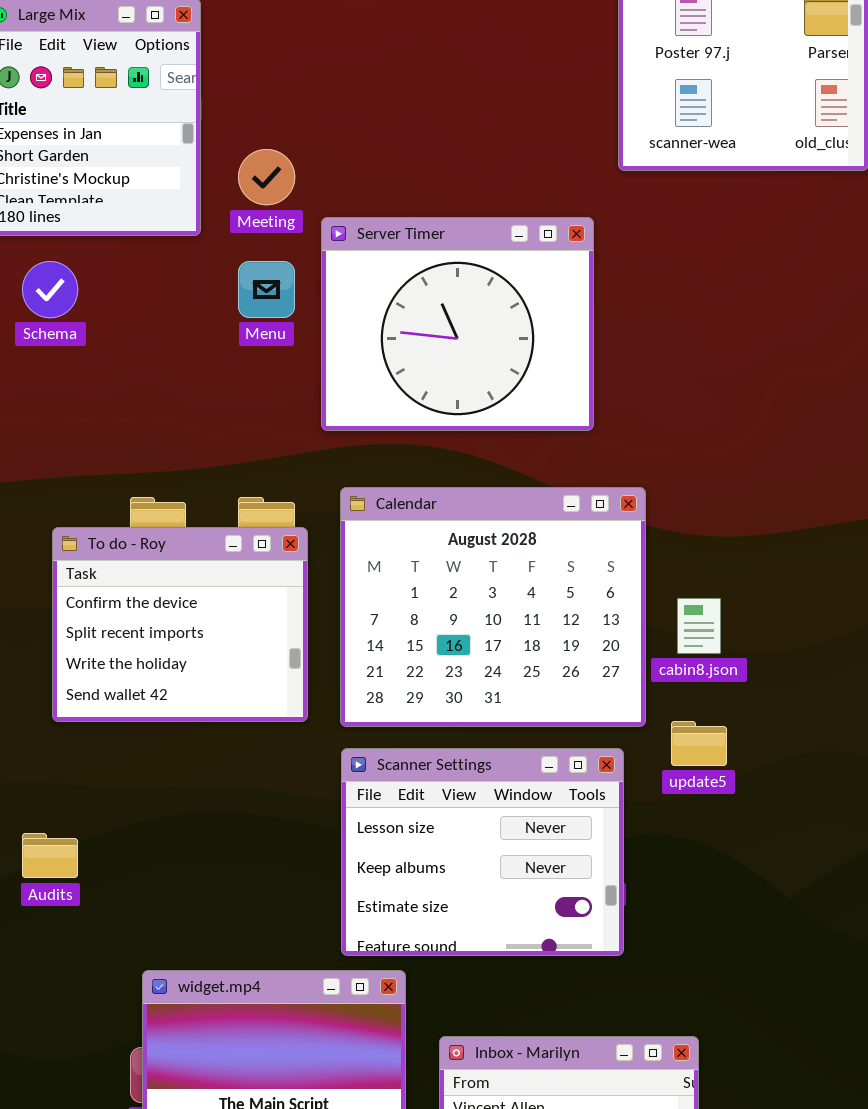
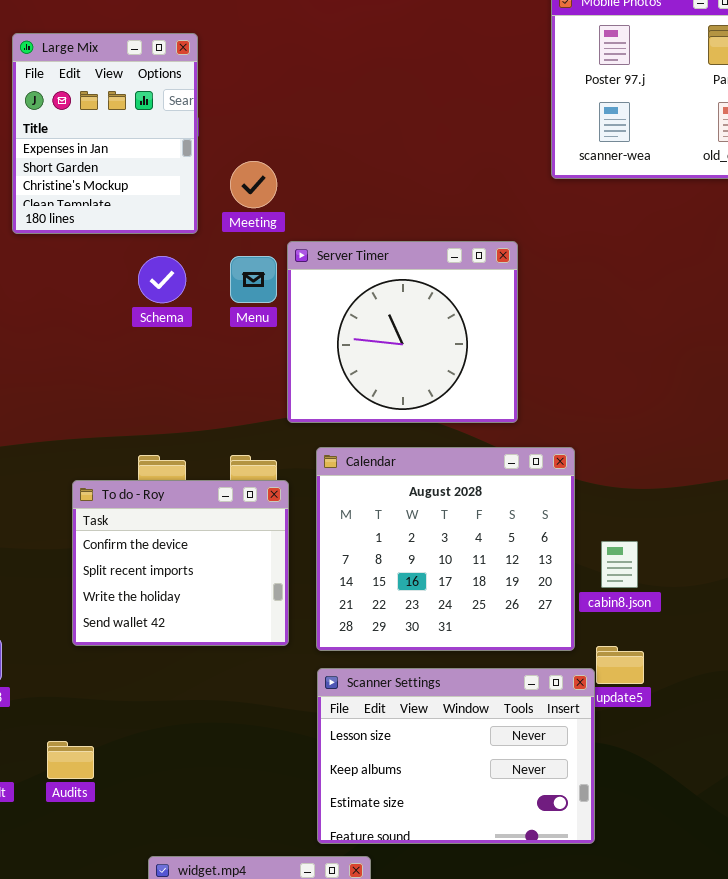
Server Timer: [321,217,594,431] -> [287,241,518,423], moved
Schema: [22,261,78,318] -> [138,256,186,303], moved
Scanner Settings: [341,748,624,956] -> [317,668,595,844], resized

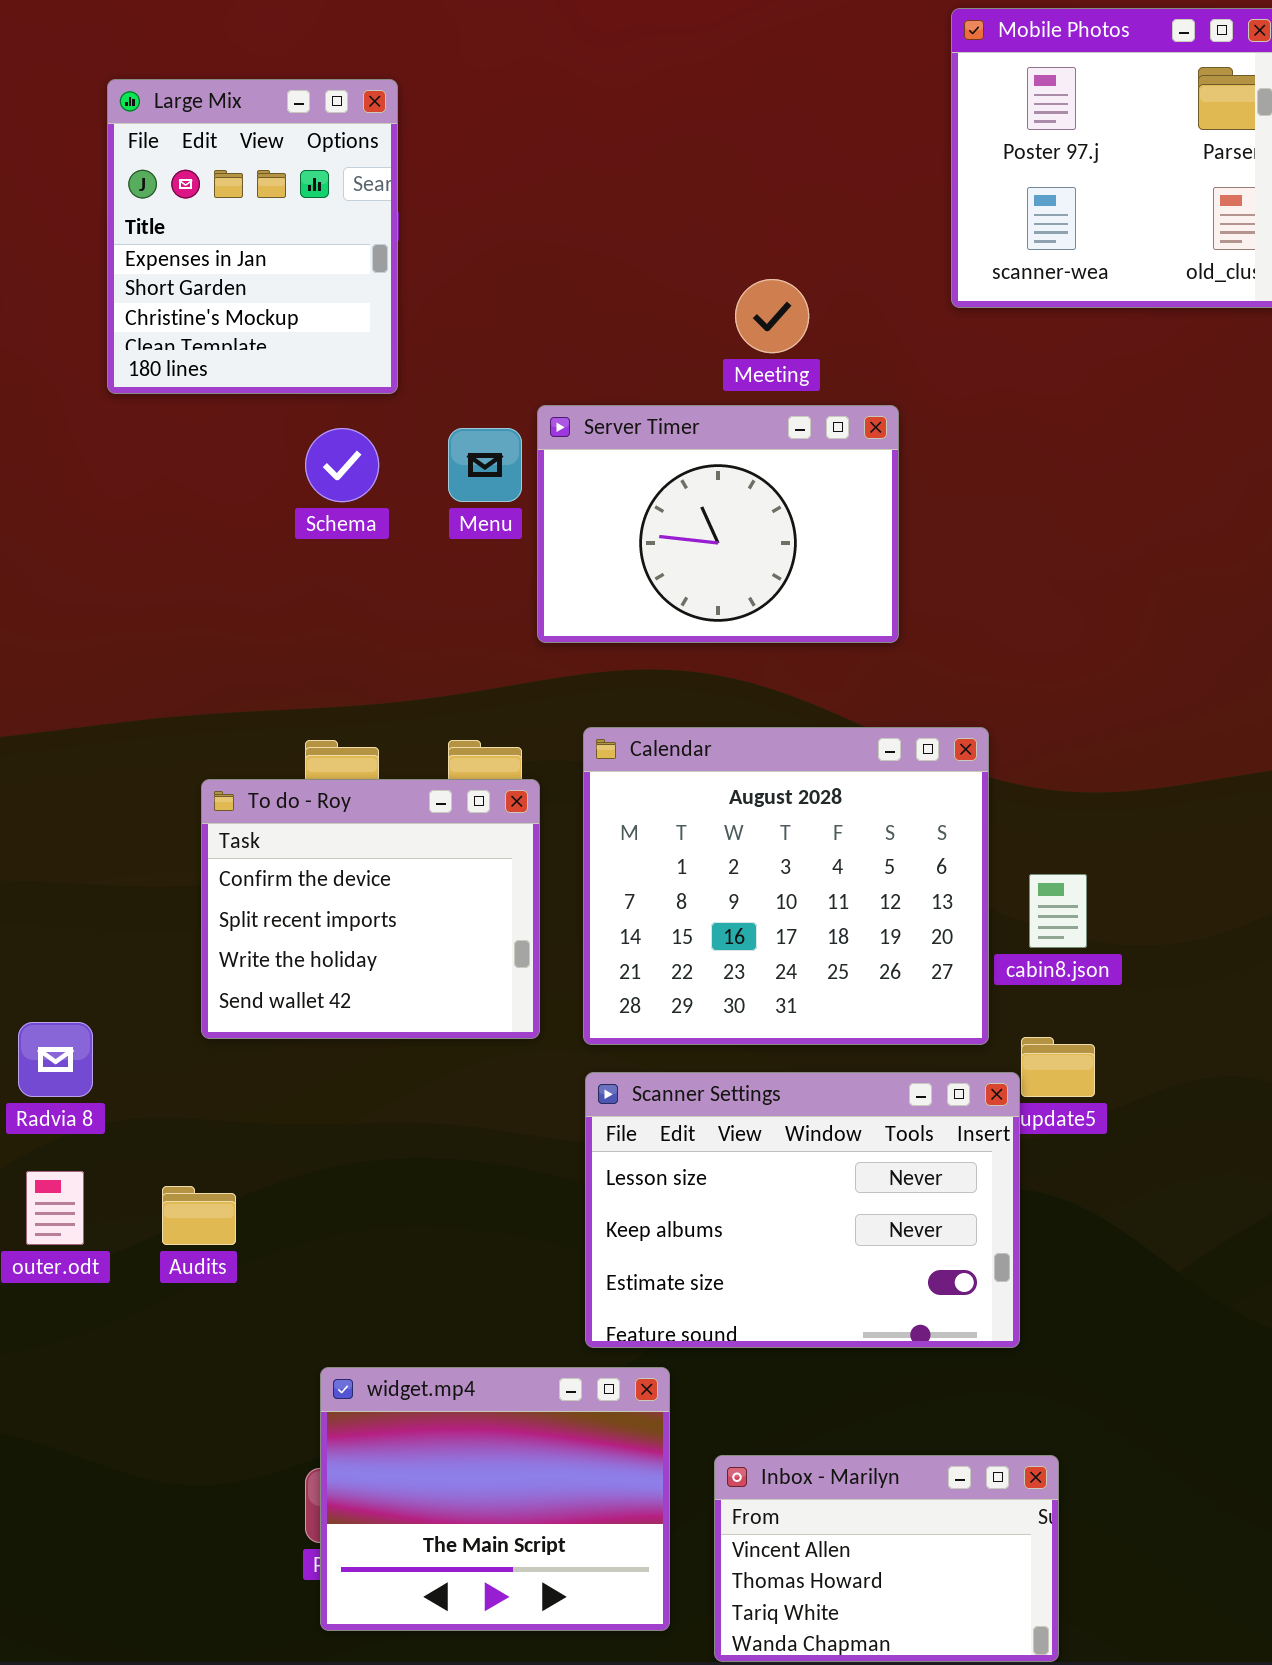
Meeting: [230,161,277,208] -> [735,279,809,353], moved
Server Timer: [287,241,518,423] -> [537,405,899,643], resized

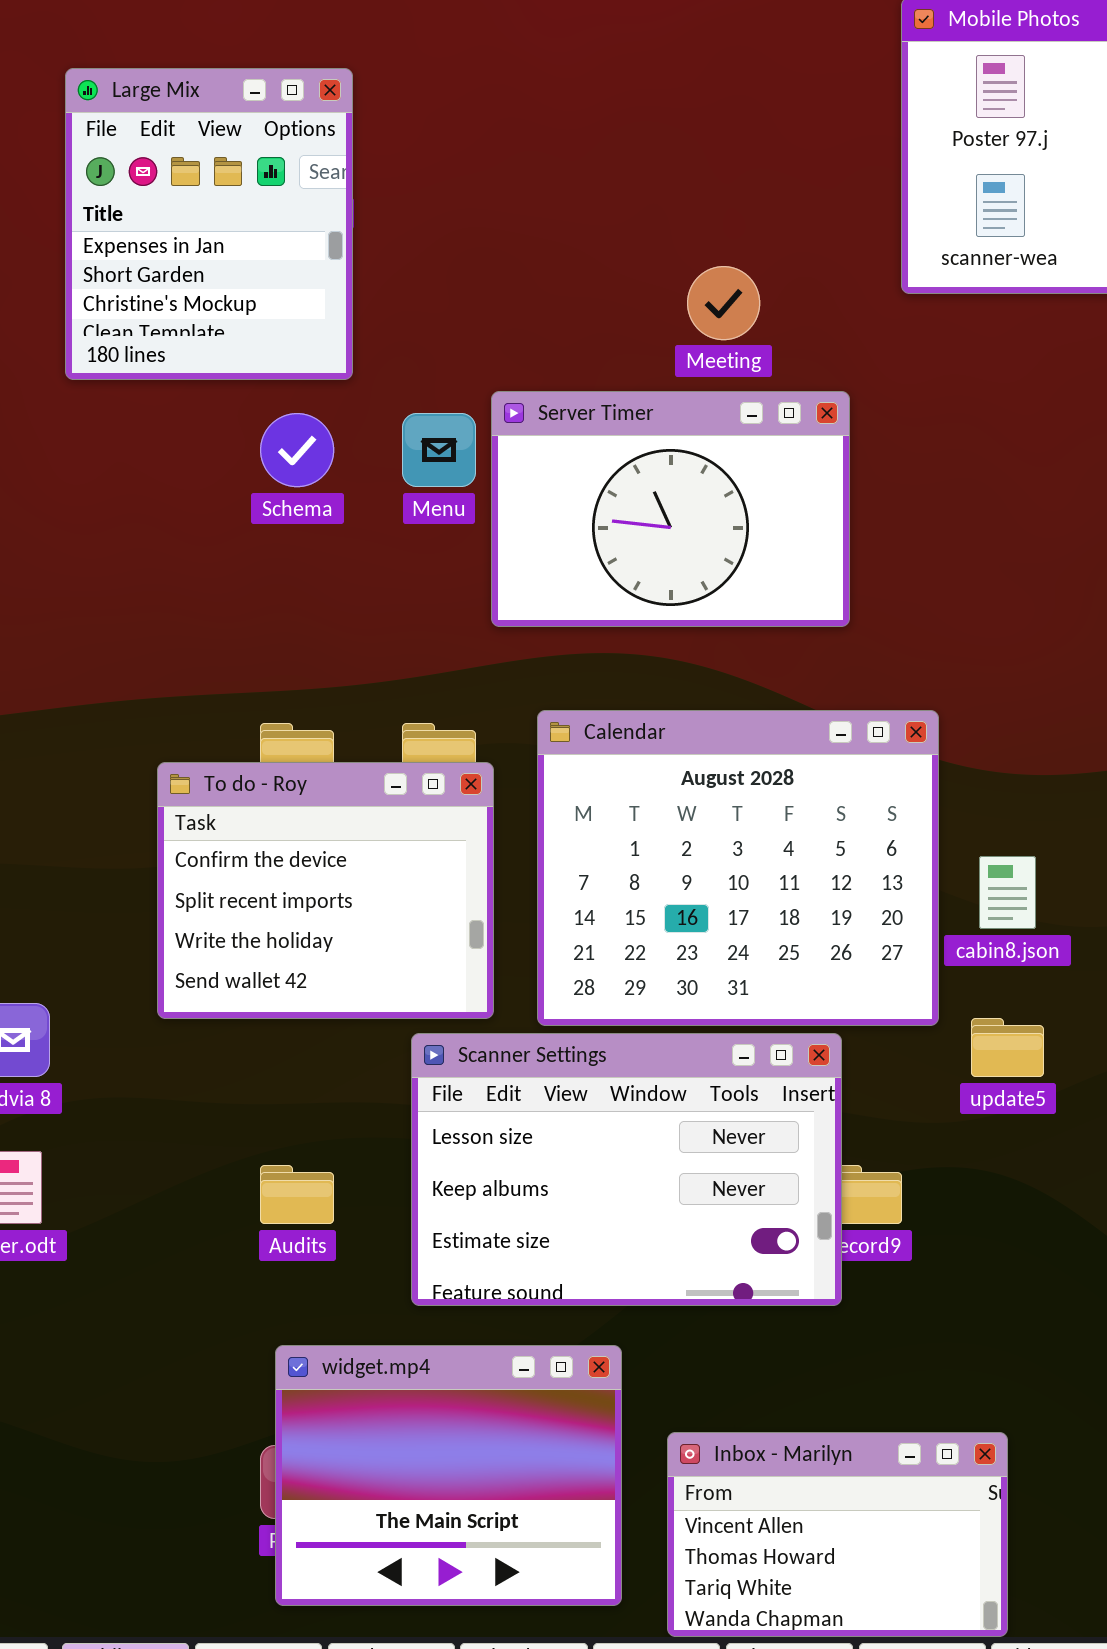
Scanner Settings: [585,1072,1020,1348] -> [411,1033,842,1306], moved
Audits: [162,1186,236,1245] -> [260,1165,334,1224], moved

